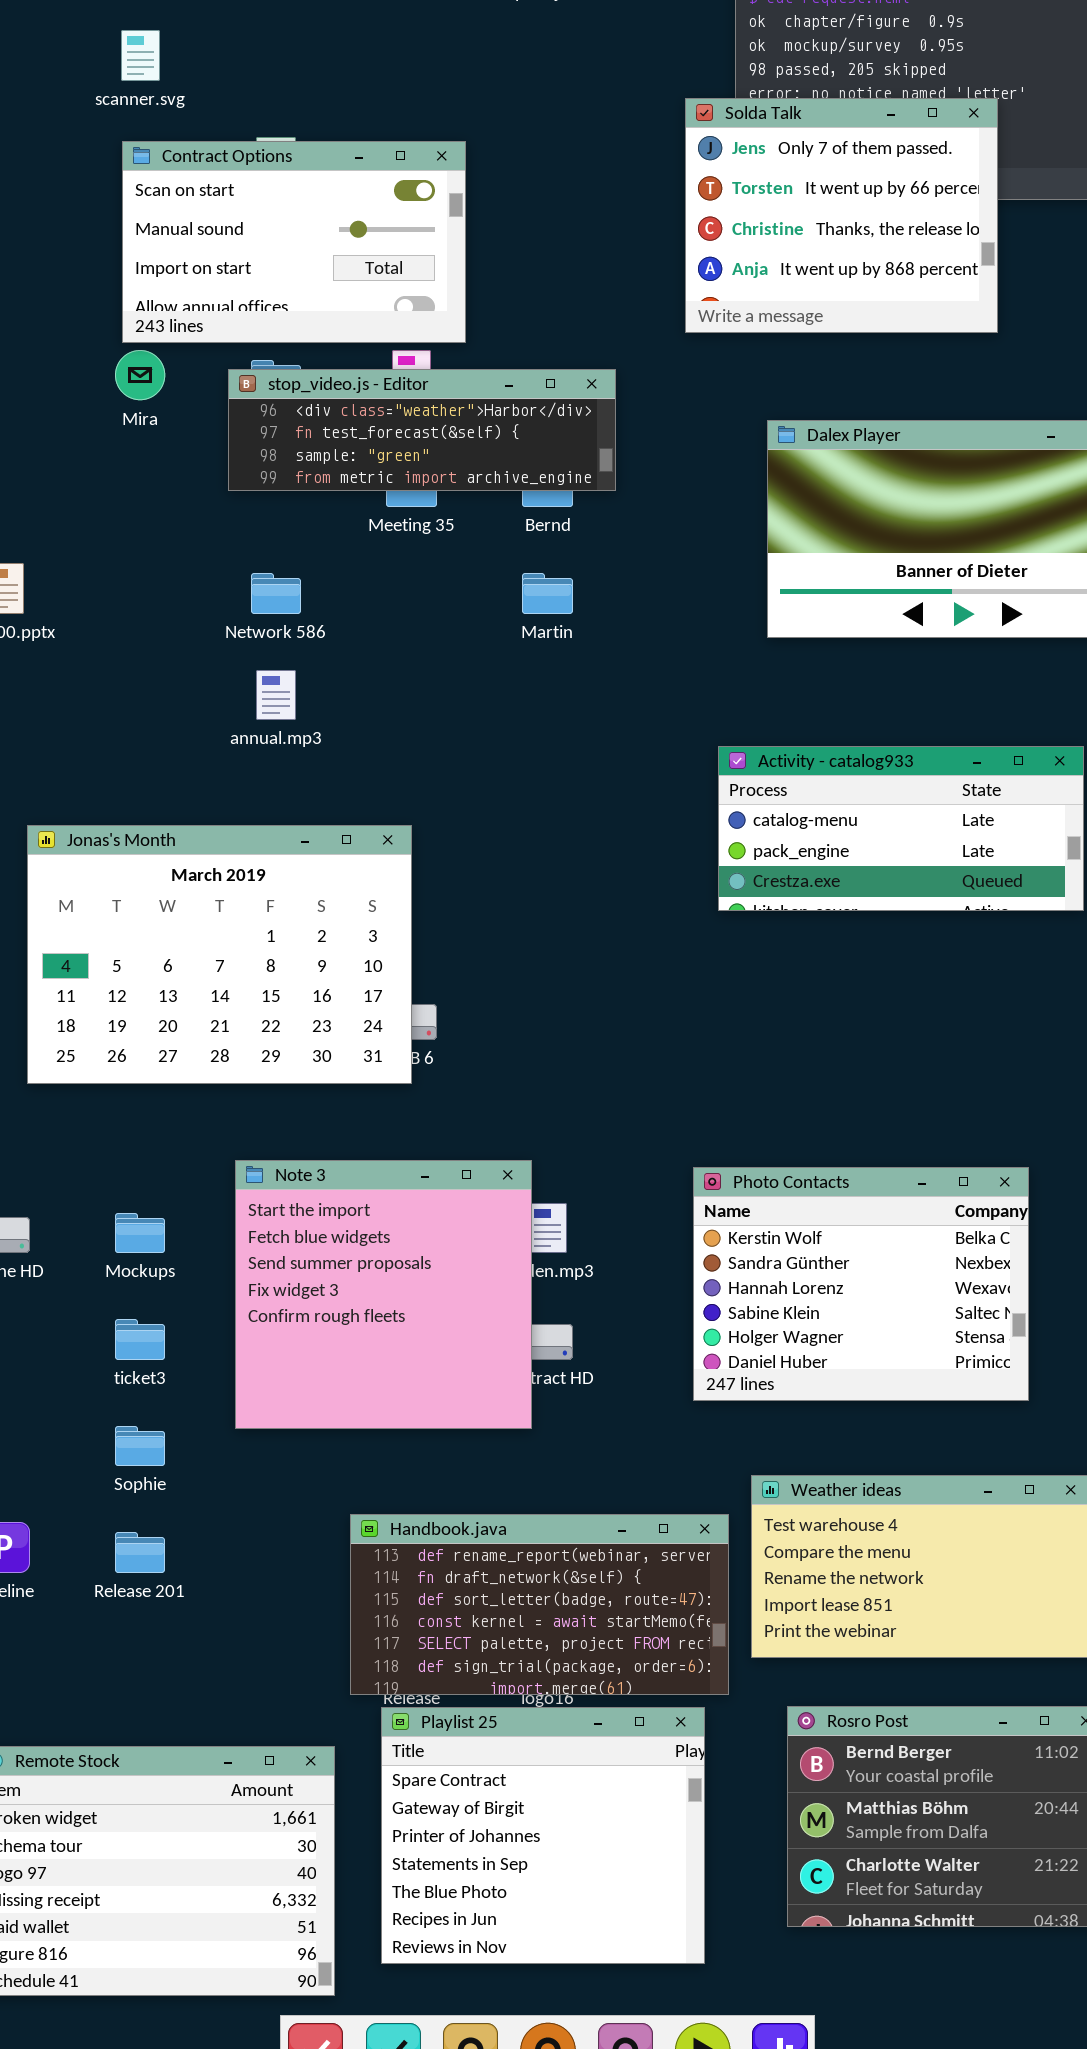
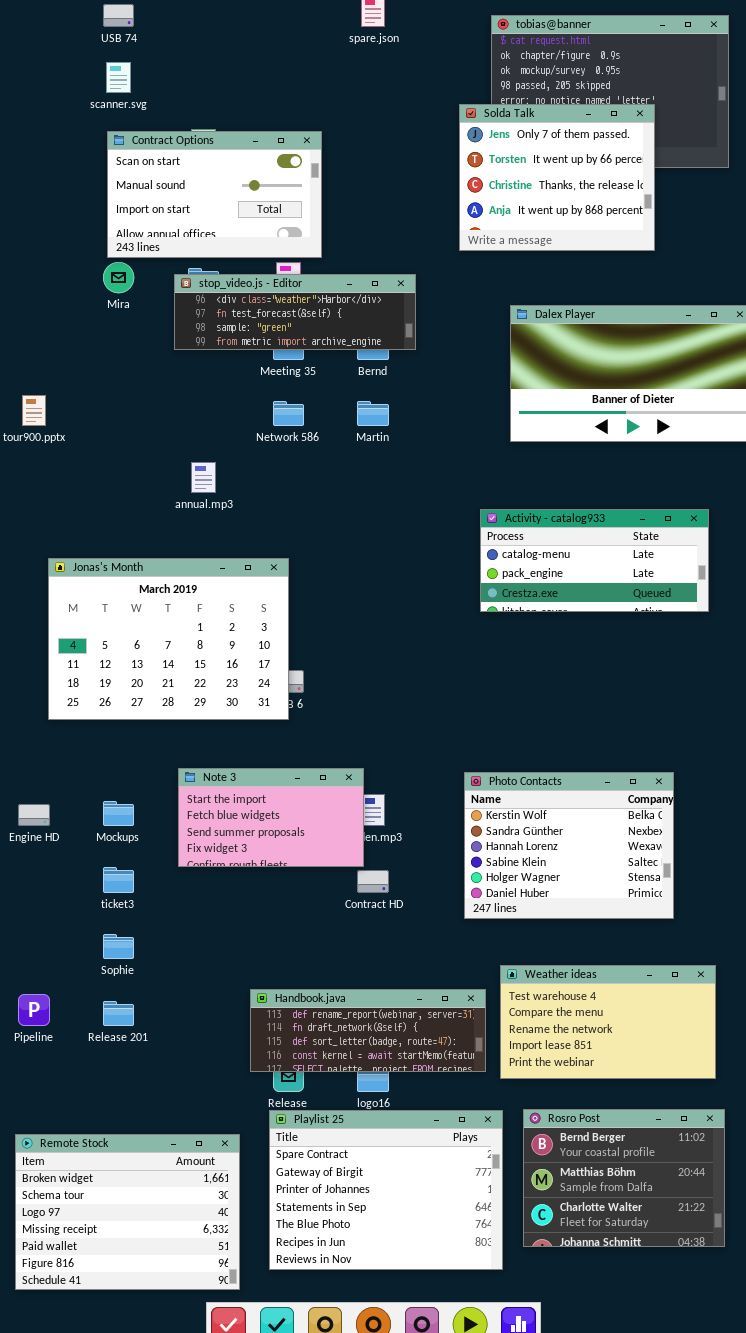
Network 586: [251,573,301,614] -> [273,401,304,426], moved
Note 3: [235,1160,532,1429] -> [178,768,364,867], resized
Handbook.java: [350,1514,729,1695] -> [250,989,486,1072], resized
Playlist 25: [381,1707,705,1964] -> [269,1110,503,1270], resized

